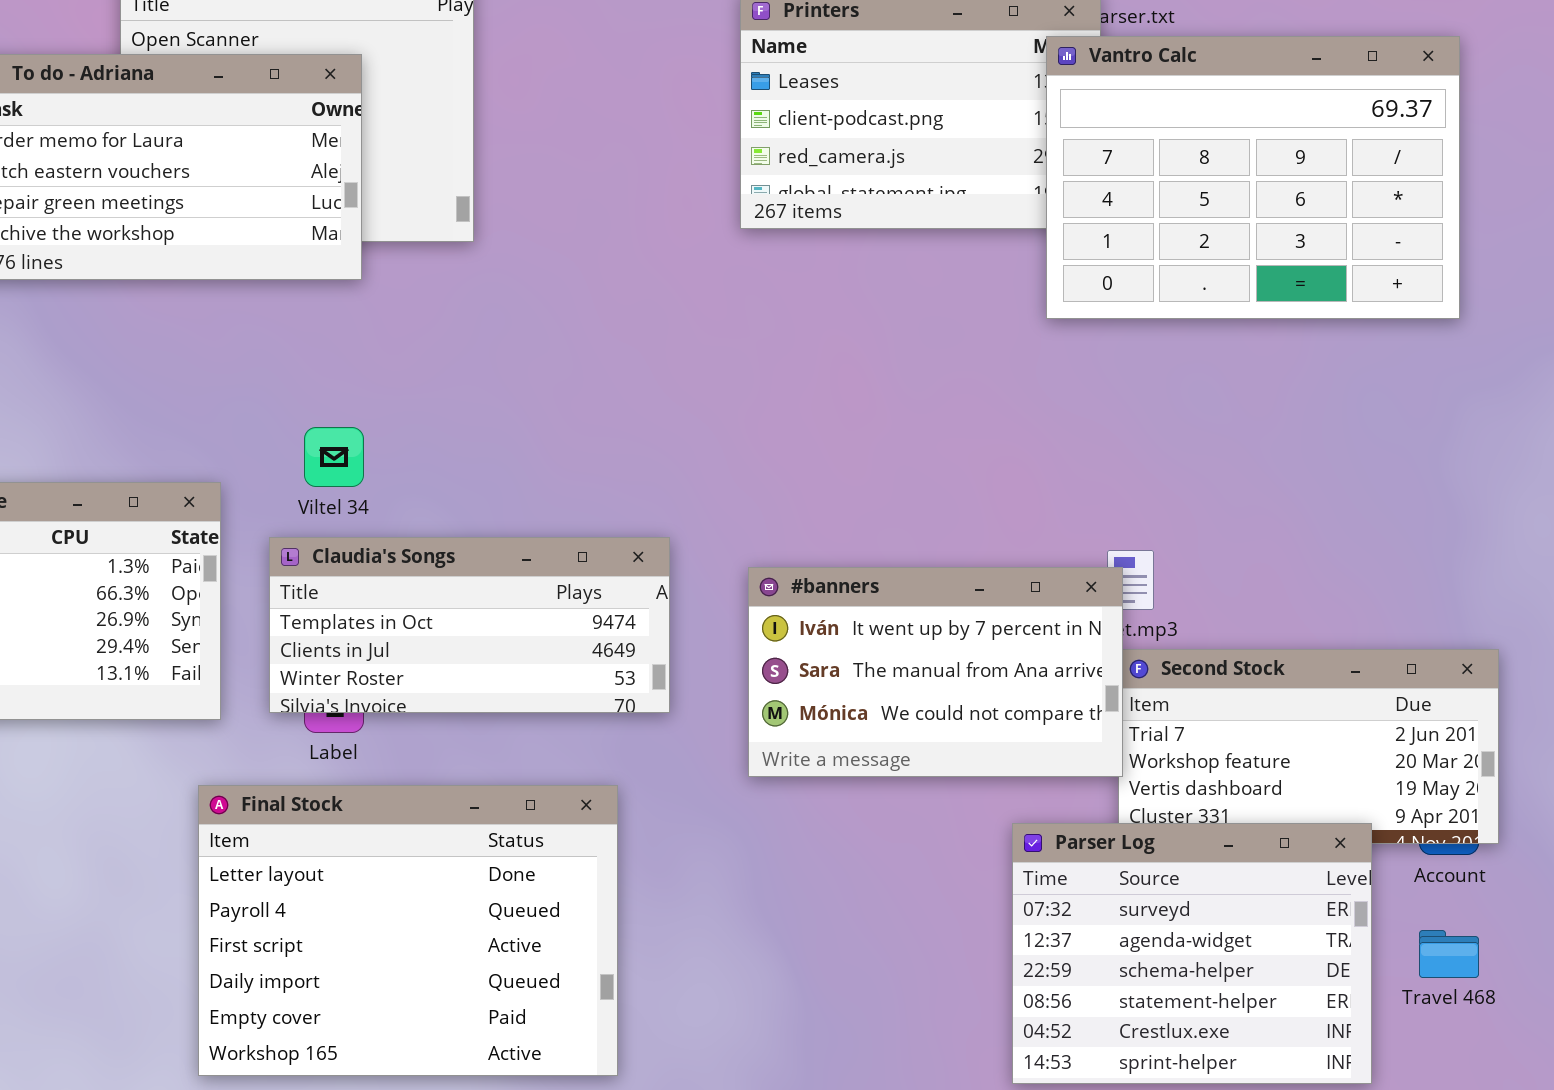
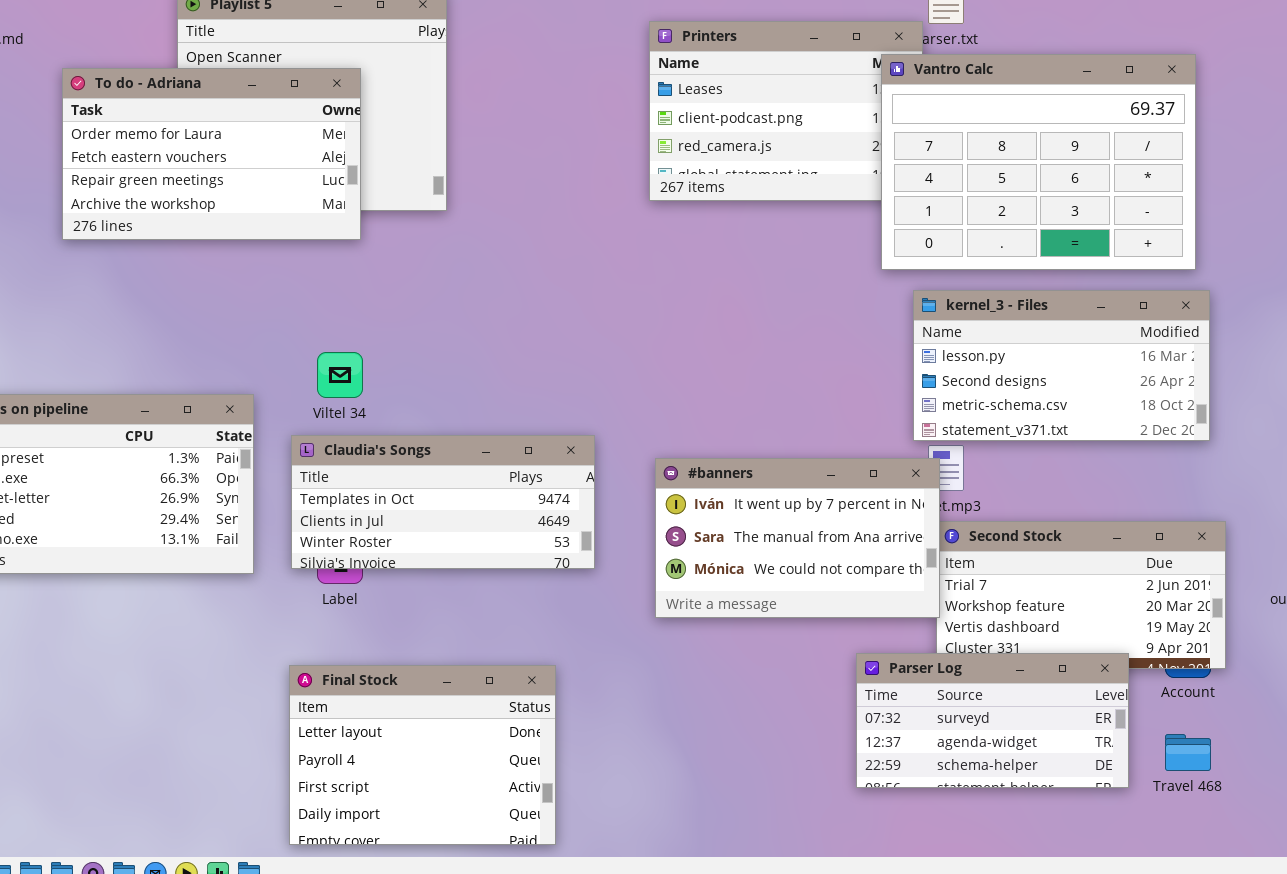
kernel_3 - Files: none -> [913,290,1210,441], opened
Final Stock: [198,785,618,1076] -> [289,665,556,845], resized
Parser Log: [1012,823,1372,1084] -> [856,653,1129,788], resized

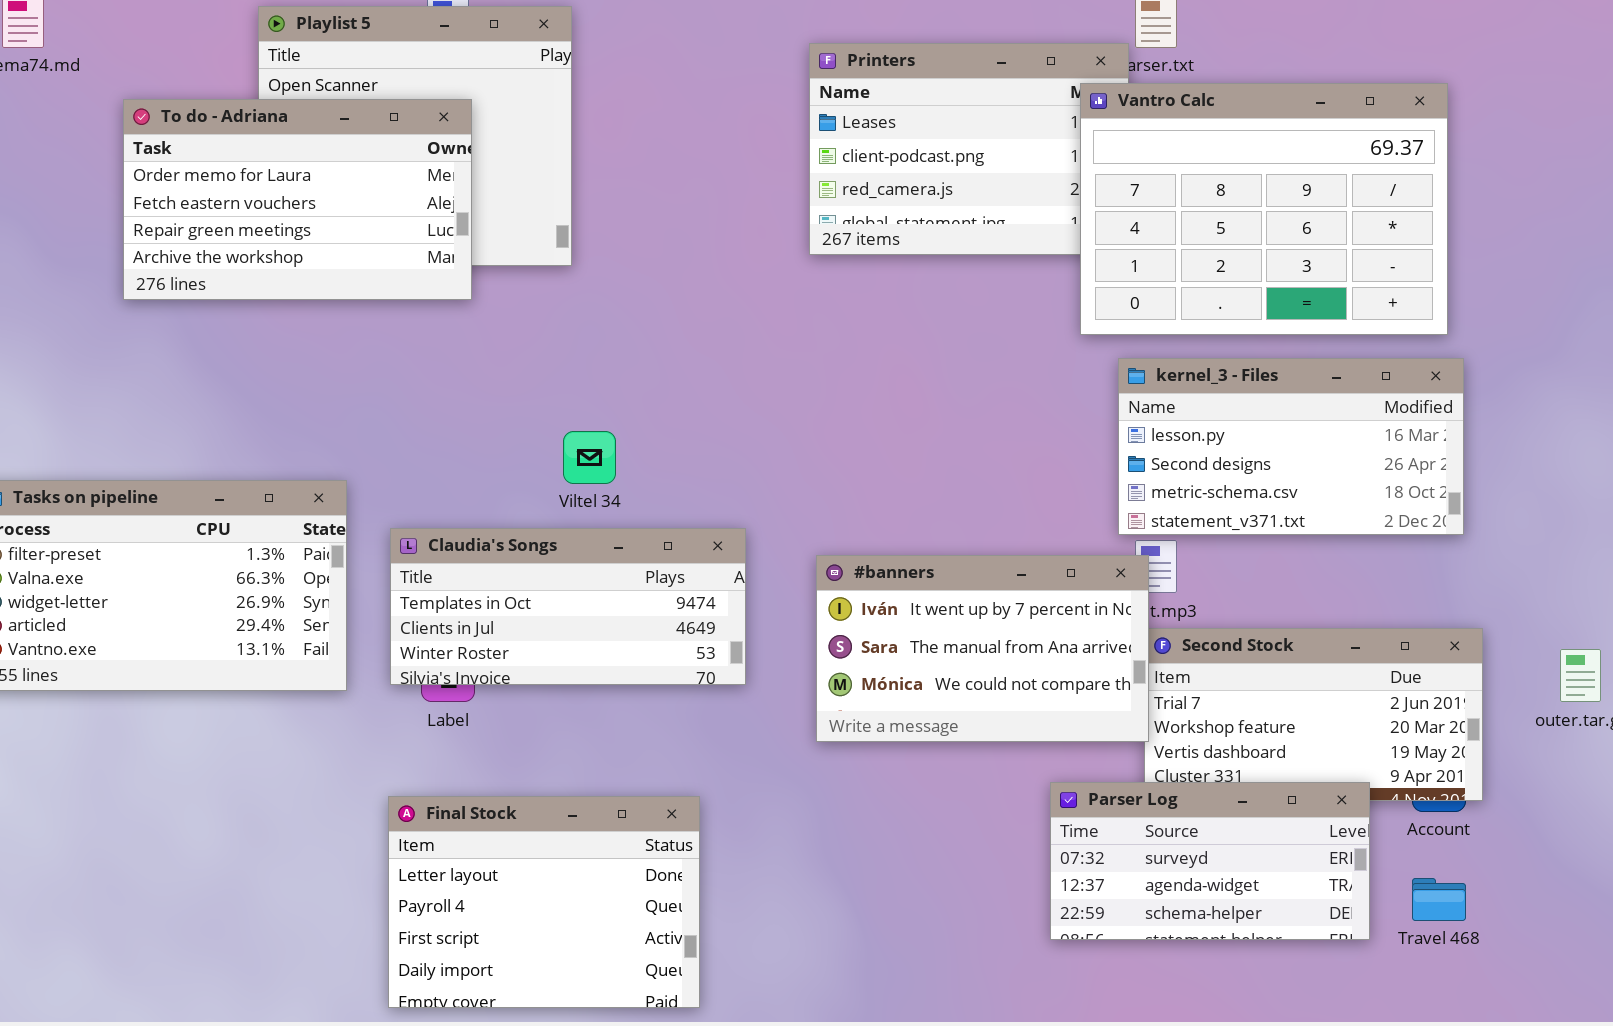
Viltel 34: [317,352,363,398] -> [563,431,616,484], moved

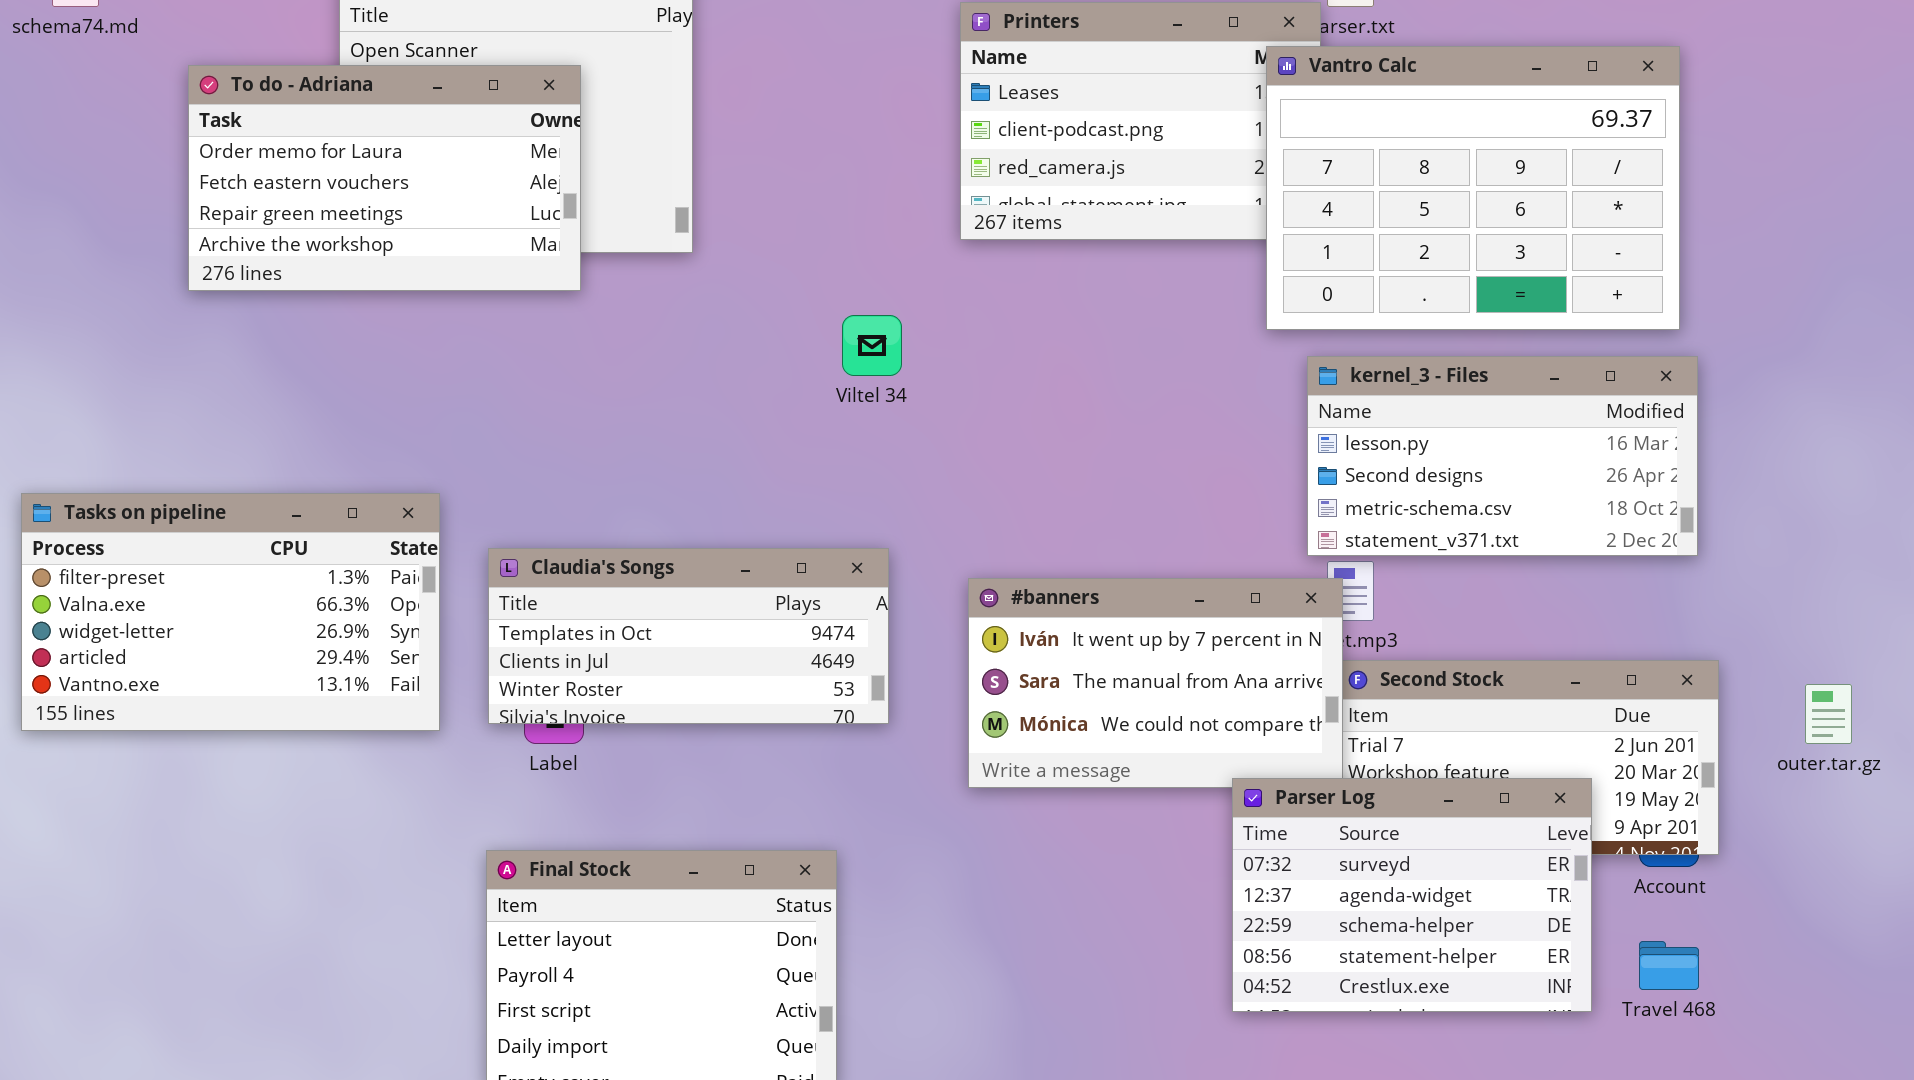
Viltel 34: [563,431,616,484] -> [842,315,902,376], moved
Parser Log: [1050,782,1370,940] -> [1232,778,1592,1012], resized

